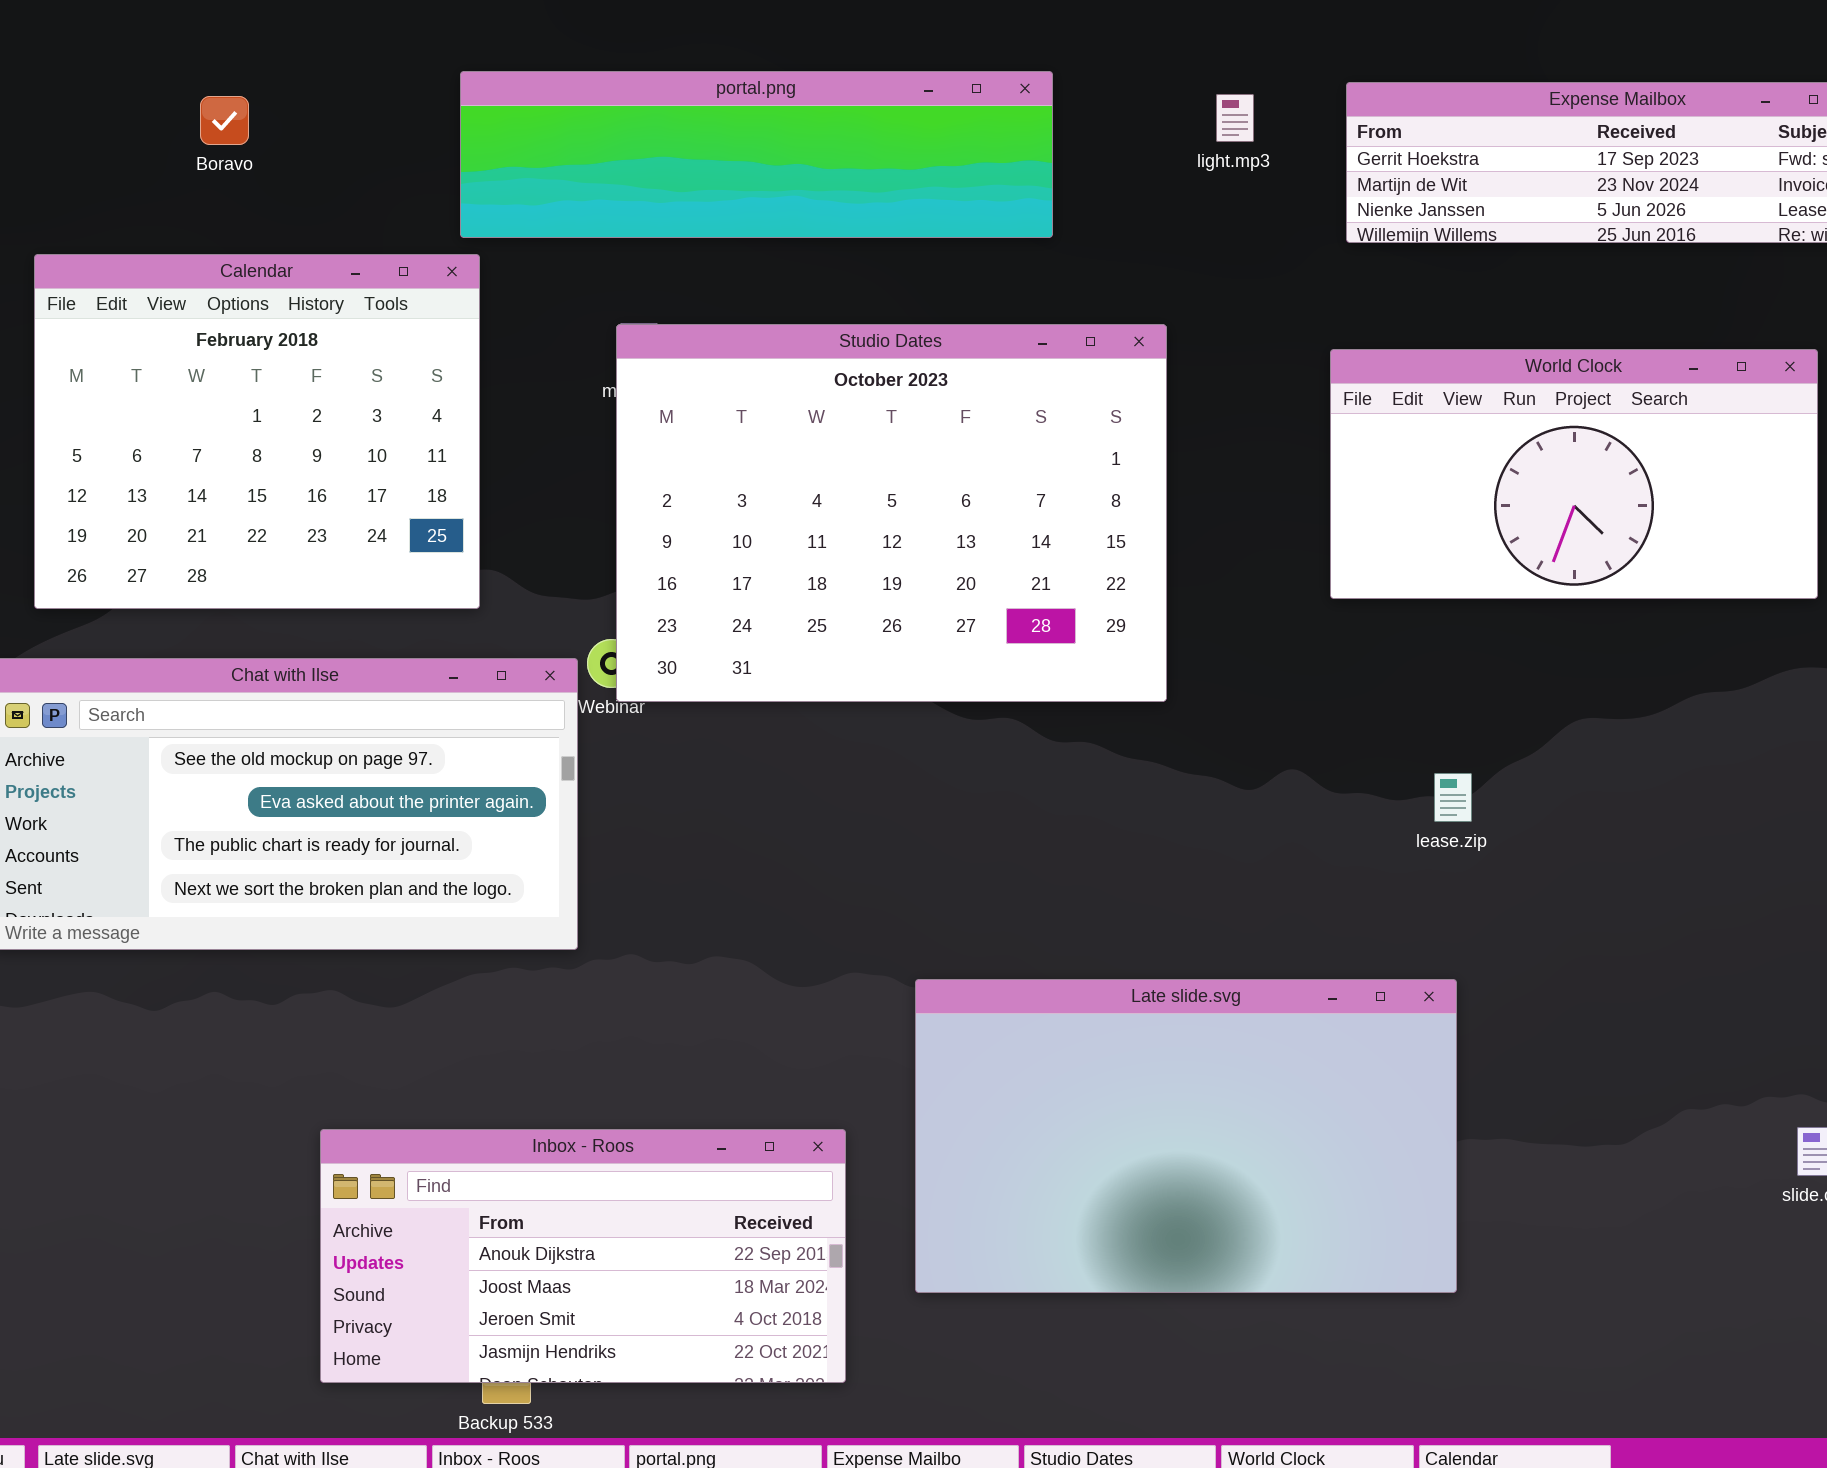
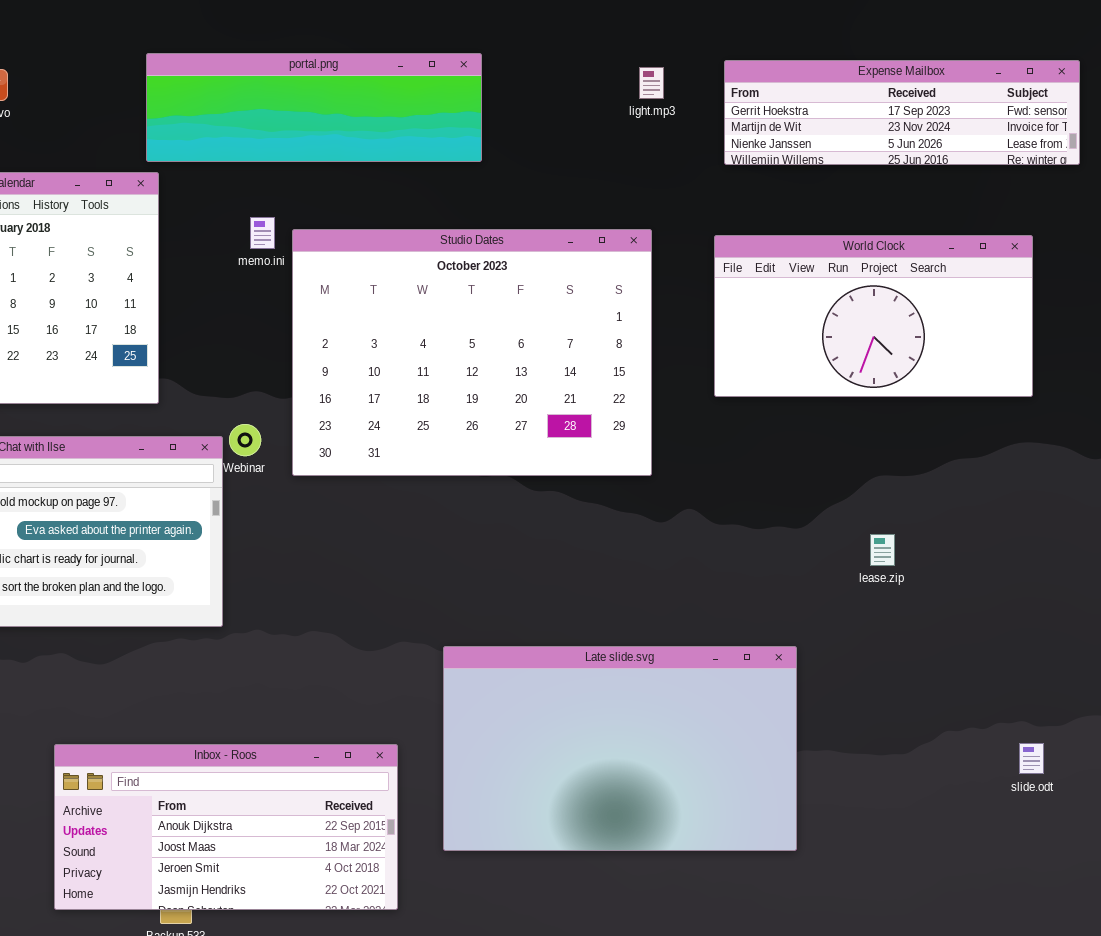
portal.png: [460,71,1053,238] -> [146,53,482,162], resized
Studio Dates: [616,324,1167,702] -> [292,229,652,476], moved
lease.zip: [1434,773,1472,822] -> [870,534,895,566], moved

